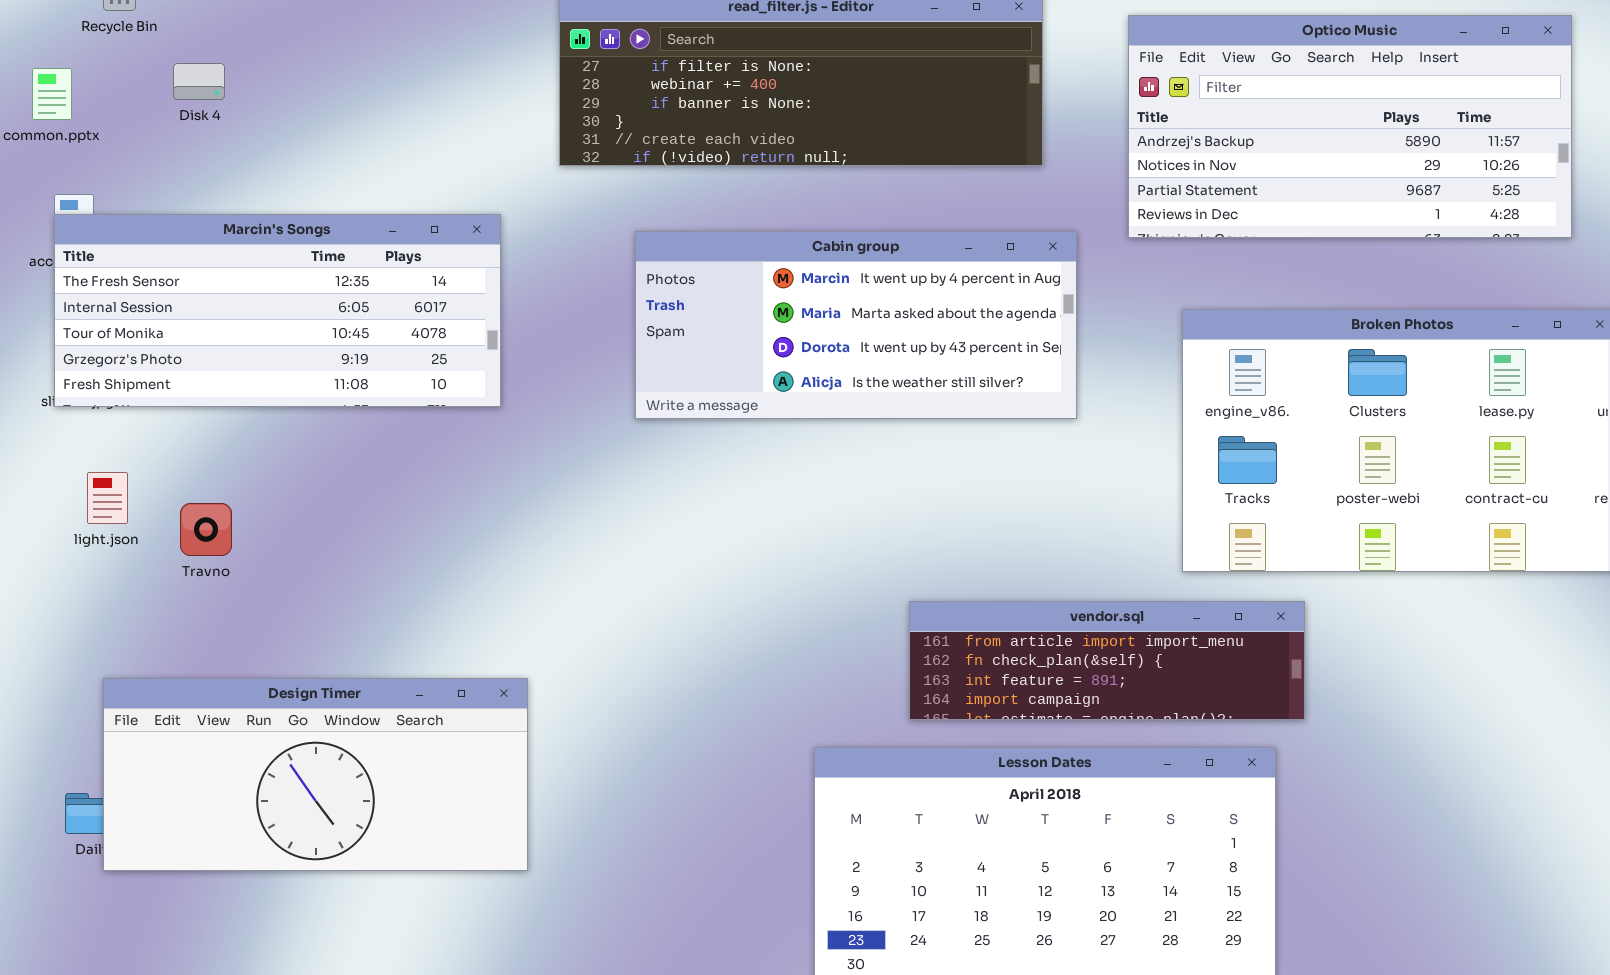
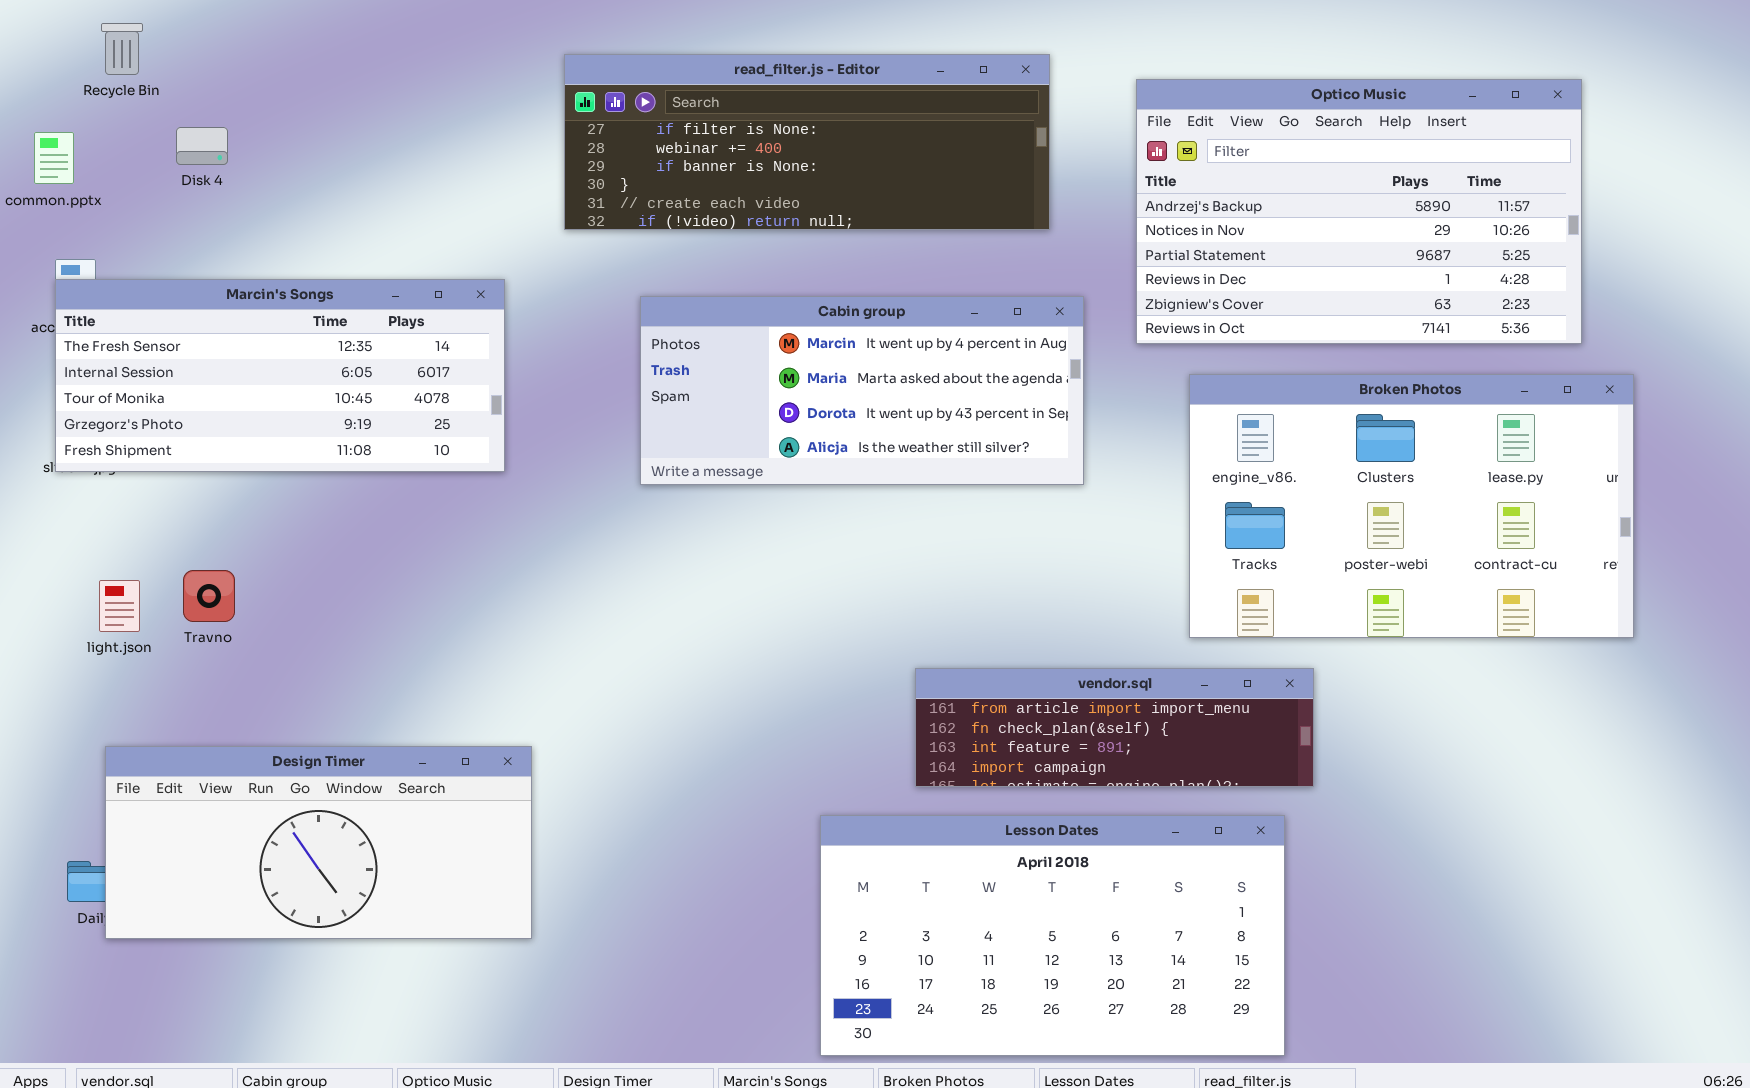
Optico Music: [1128,15,1572,238] -> [1136,79,1582,344], resized
light.json: [87,472,128,524] -> [99,580,140,632], moved

